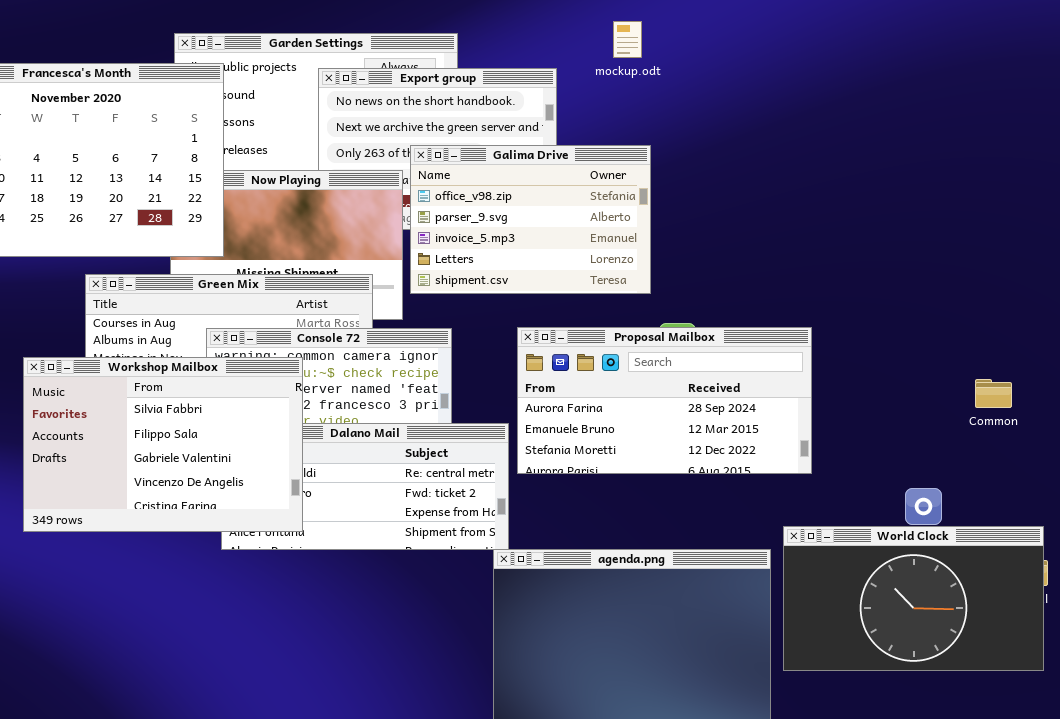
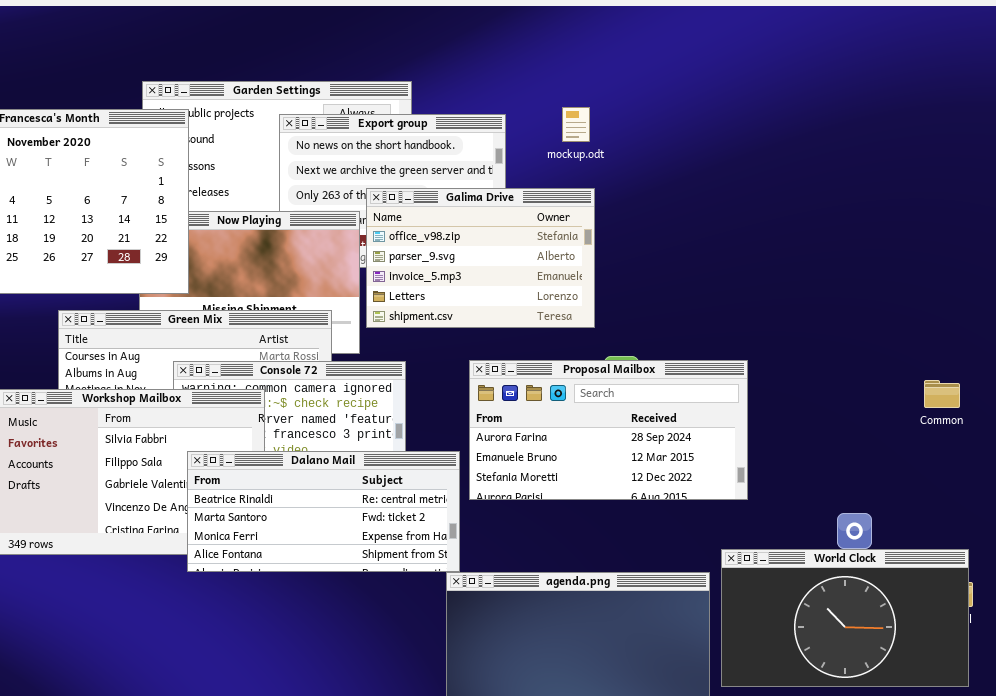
mockup.odt: [613,21,642,58] -> [562,107,590,142], moved
Common: [975,379,1012,408] -> [924,380,960,408], moved
Dalano Mail: [221,423,509,550] -> [187,451,460,572], raised

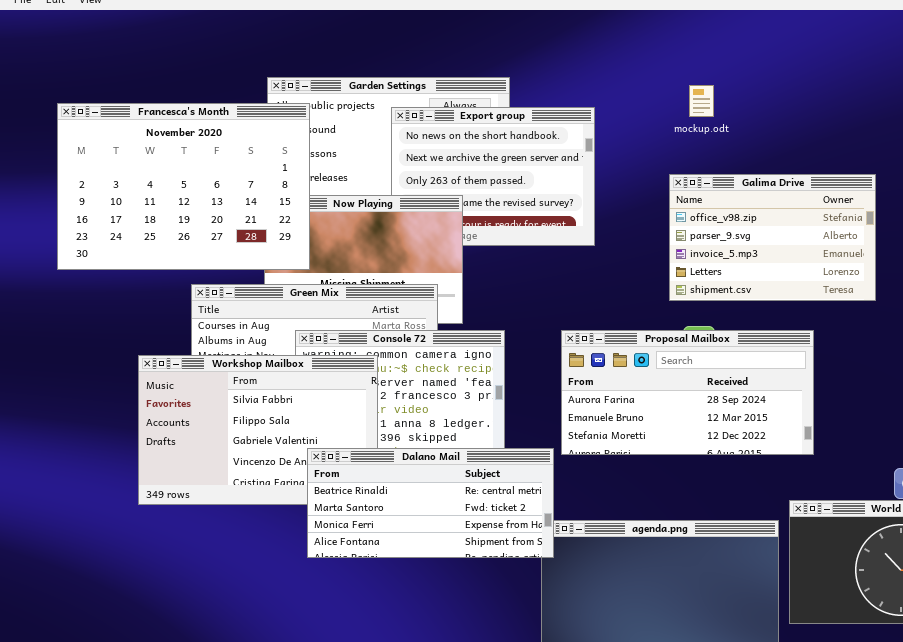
mockup.odt: [562,107,590,142] -> [689,85,714,117], moved
Galima Drive: [366,188,595,328] -> [669,174,876,301], moved
Dalano Mail: [187,451,460,572] -> [307,448,554,558], moved

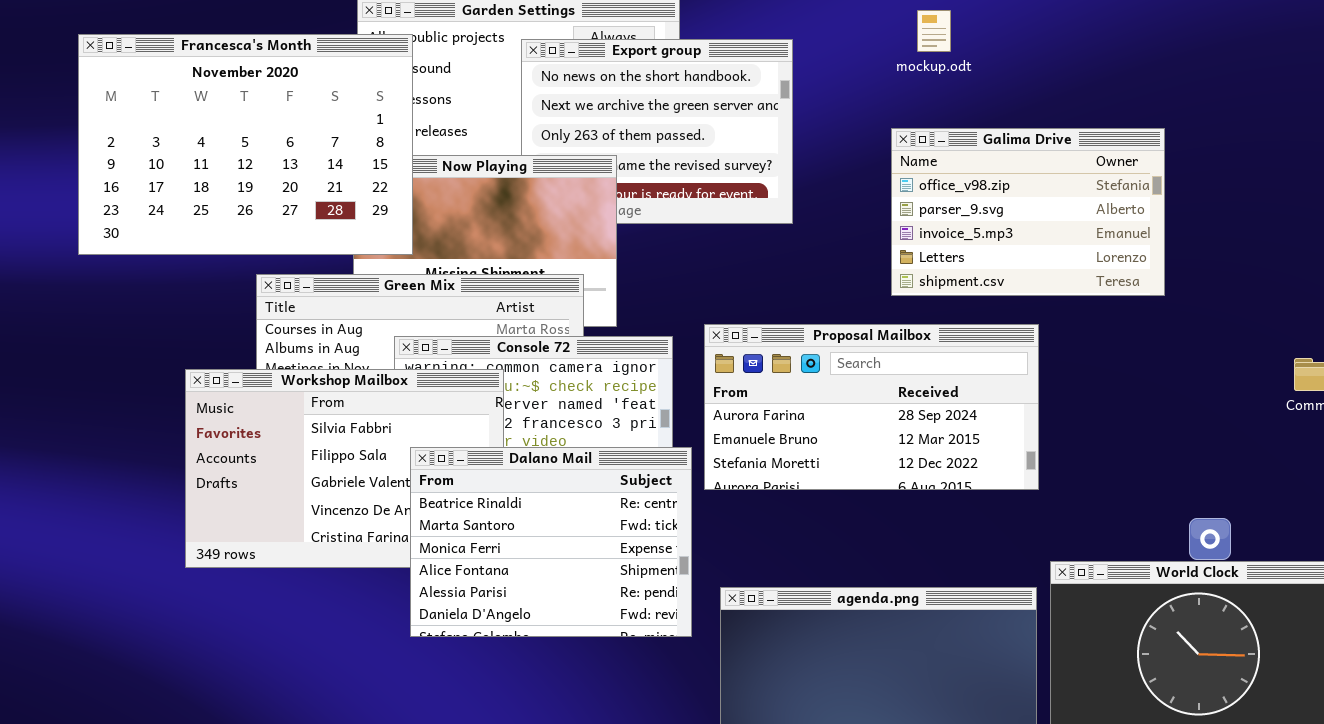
Proposal Mailbox: [561,330,814,455] -> [704,324,1039,490], moved
Dalano Mail: [307,448,554,558] -> [410,447,692,637], resized

